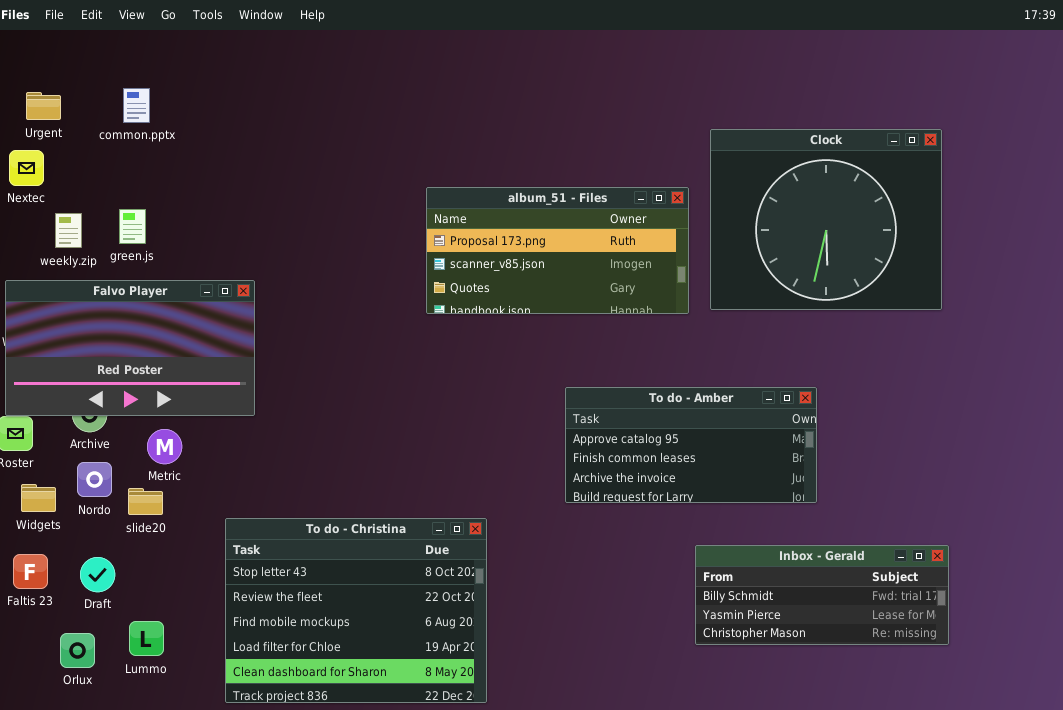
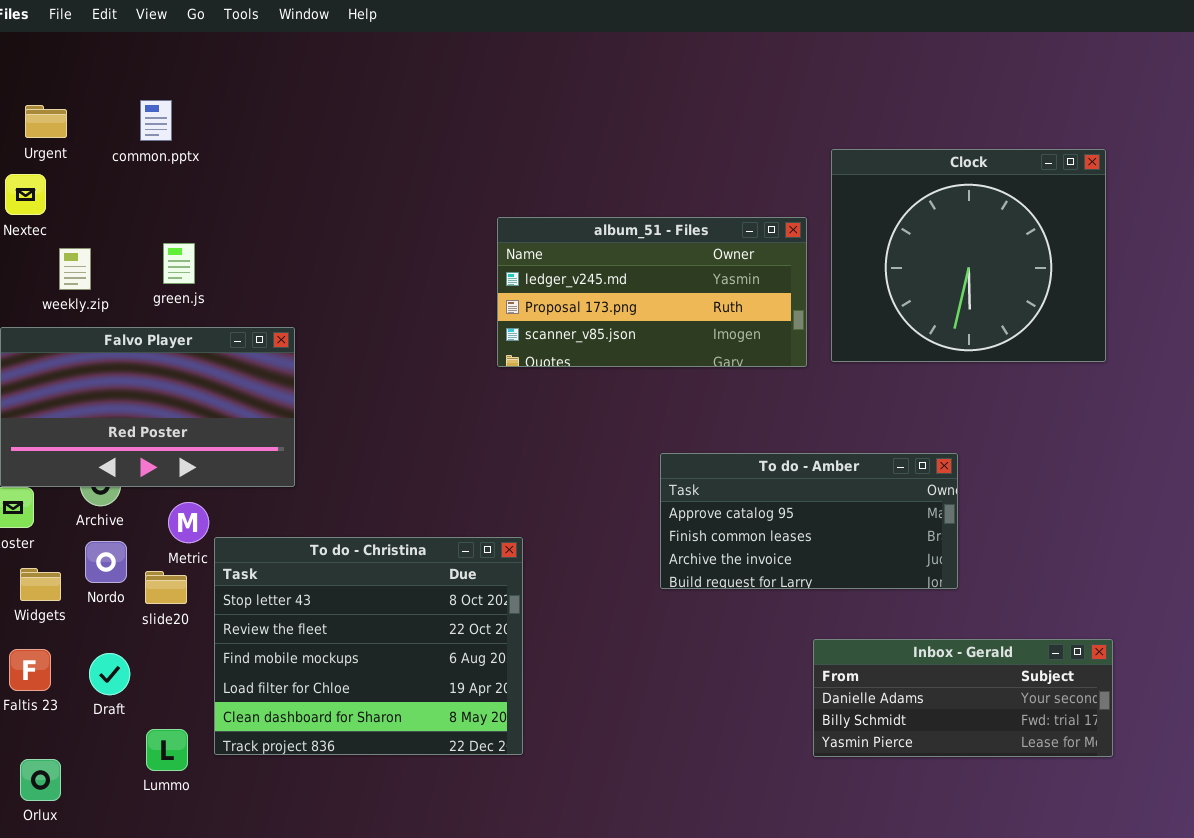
album_51 - Files: [426,187,689,314] -> [497,217,807,367], scrolled up 1 row
green.js: [119,209,146,244] -> [163,243,195,284], moved
To do - Christina: [225,518,487,703] -> [214,537,523,755], moved
Inbox - Gerald: [695,545,949,645] -> [813,639,1113,757], scrolled up 1 row
Orlux: [60,633,95,668] -> [20,759,61,801], moved

